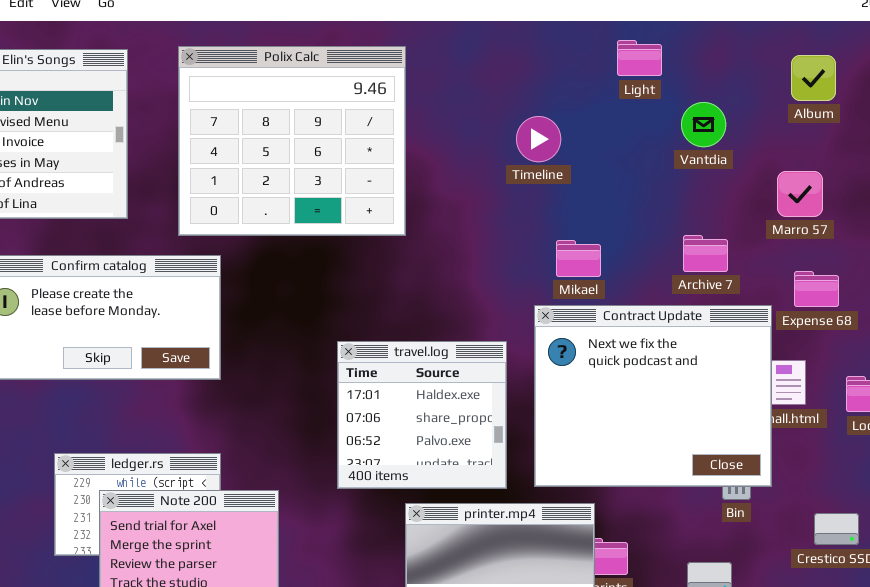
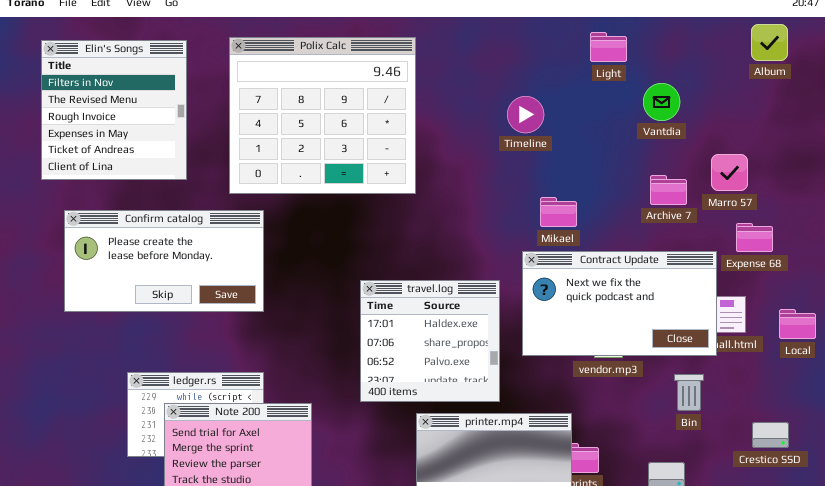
Album: [791,55,836,101] -> [751,24,788,61], moved
Marro 57: [777,171,823,217] -> [711,154,748,191], moved
Archive 7: [683,235,728,272] -> [650,175,687,205], moved
Contract Update: [534,305,772,487] -> [522,251,717,356], resized

